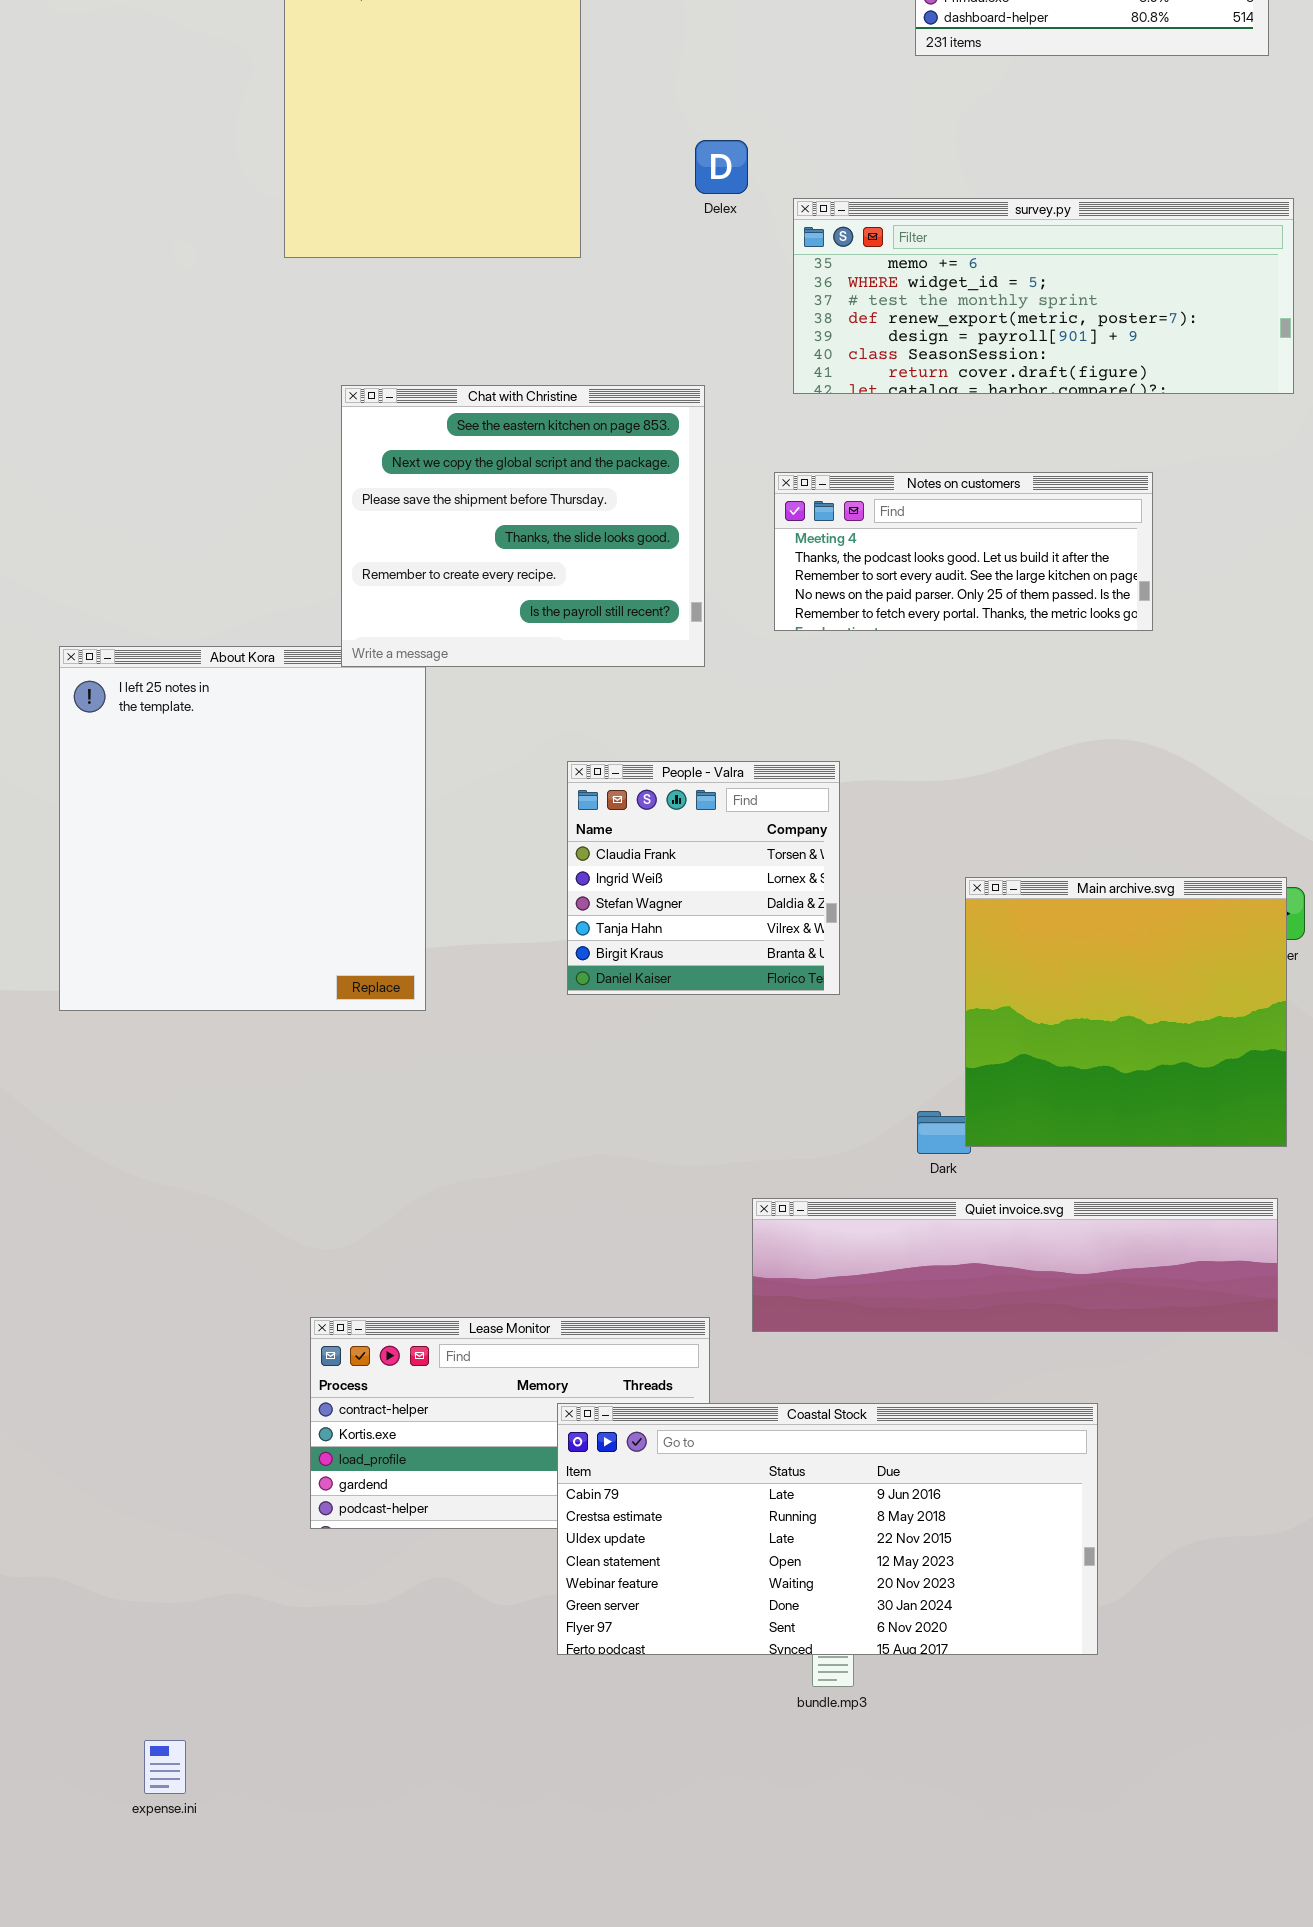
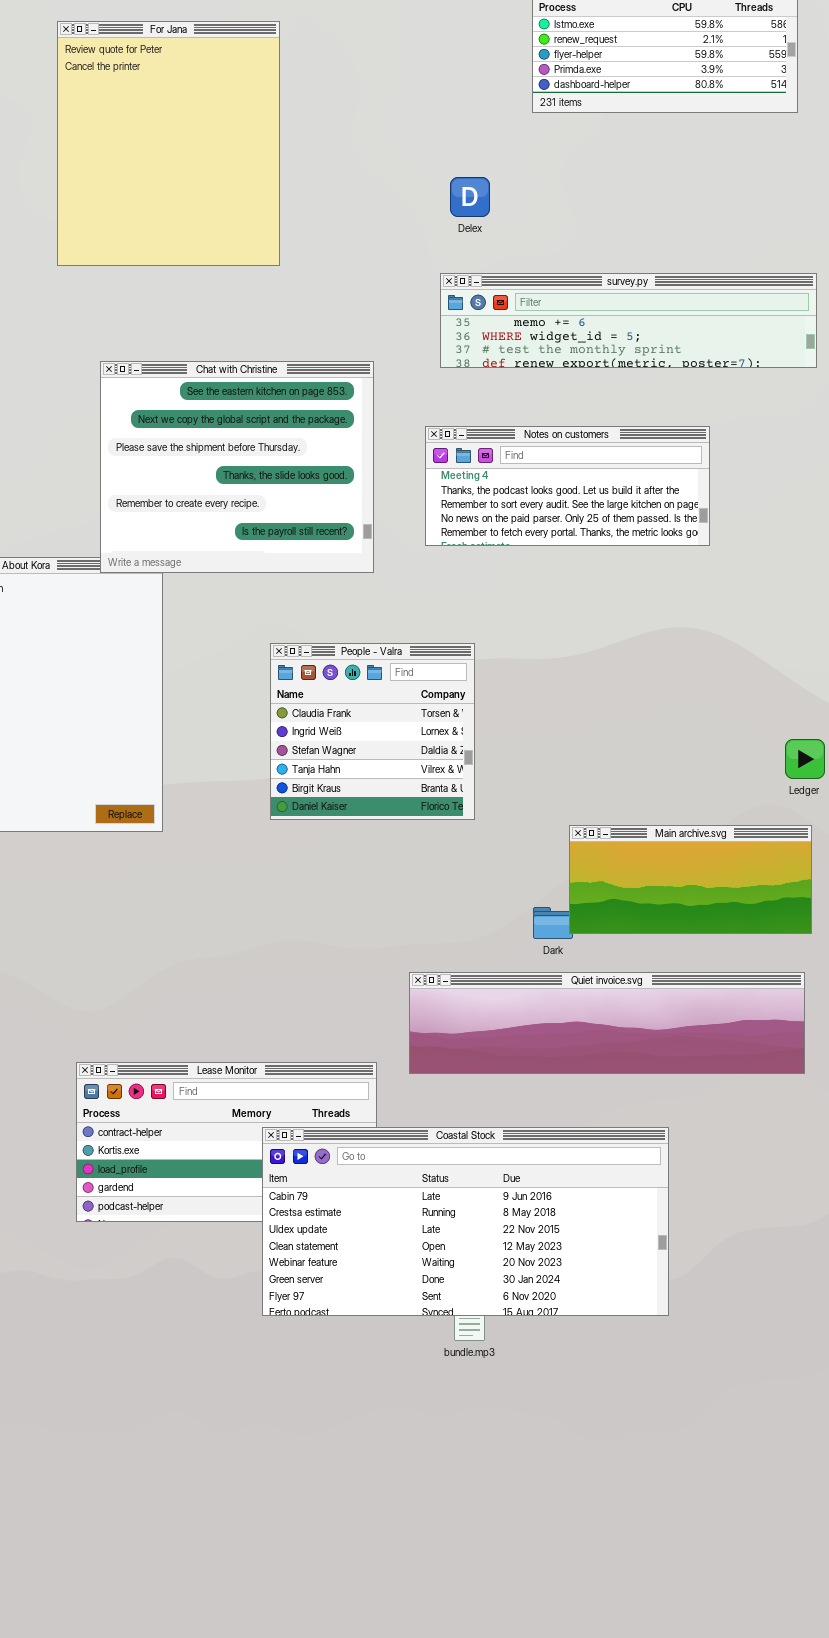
Delex: [695,140,748,194] -> [450,177,490,217], moved
survey.py: [793,198,1294,394] -> [440,273,817,368], resized
Main archive.svg: [965,877,1287,1147] -> [569,825,812,934], resized

